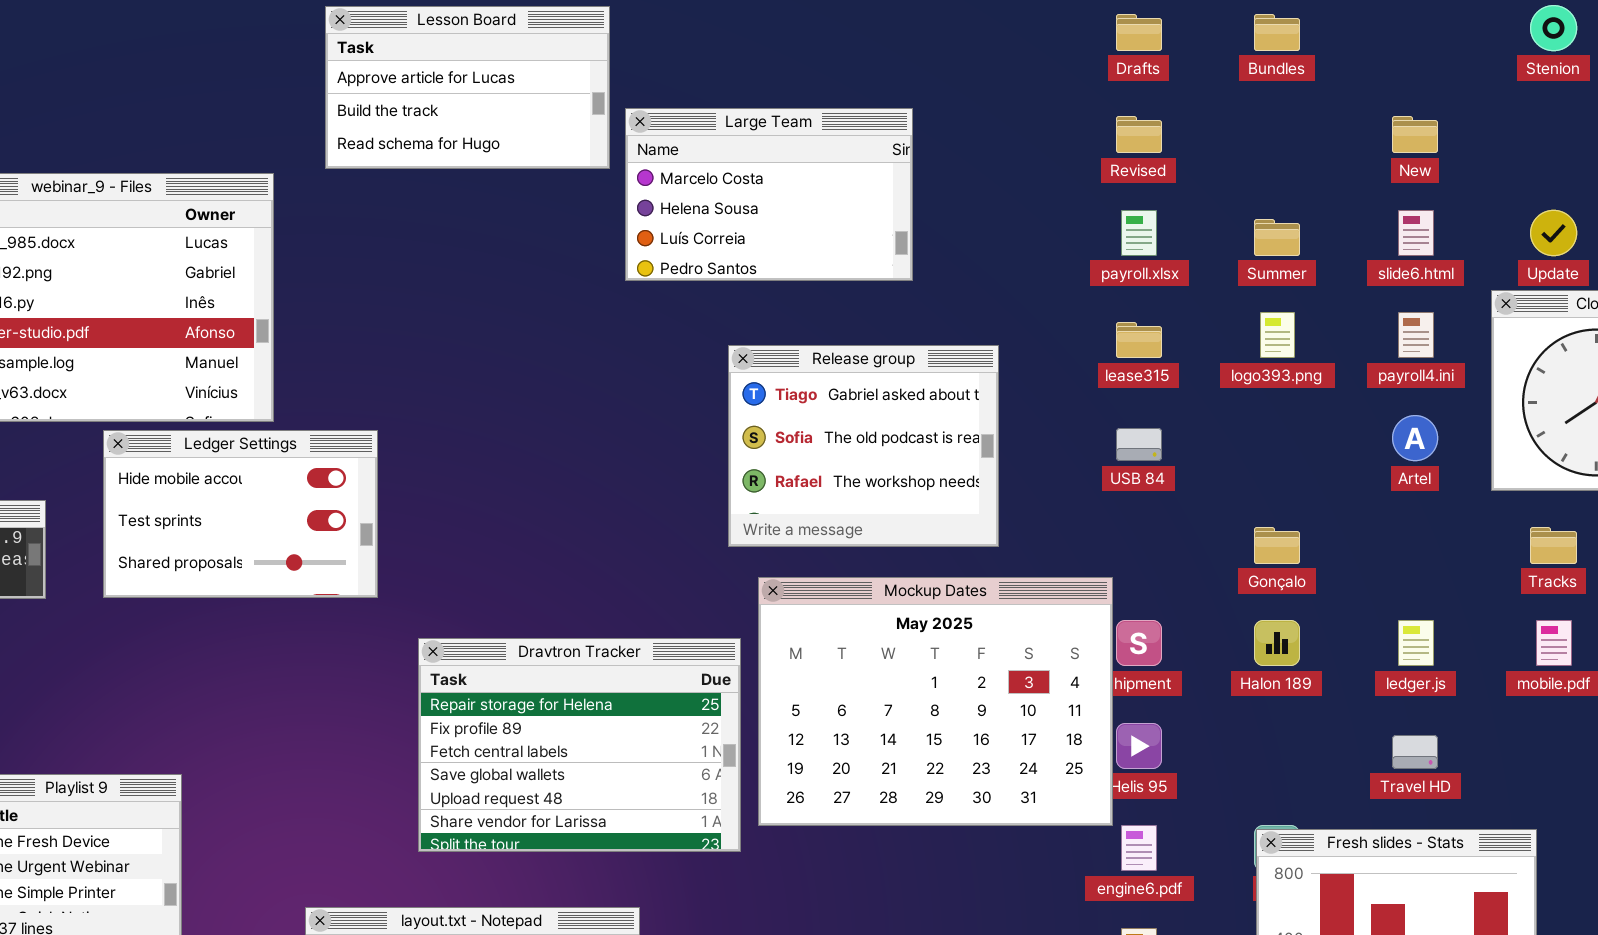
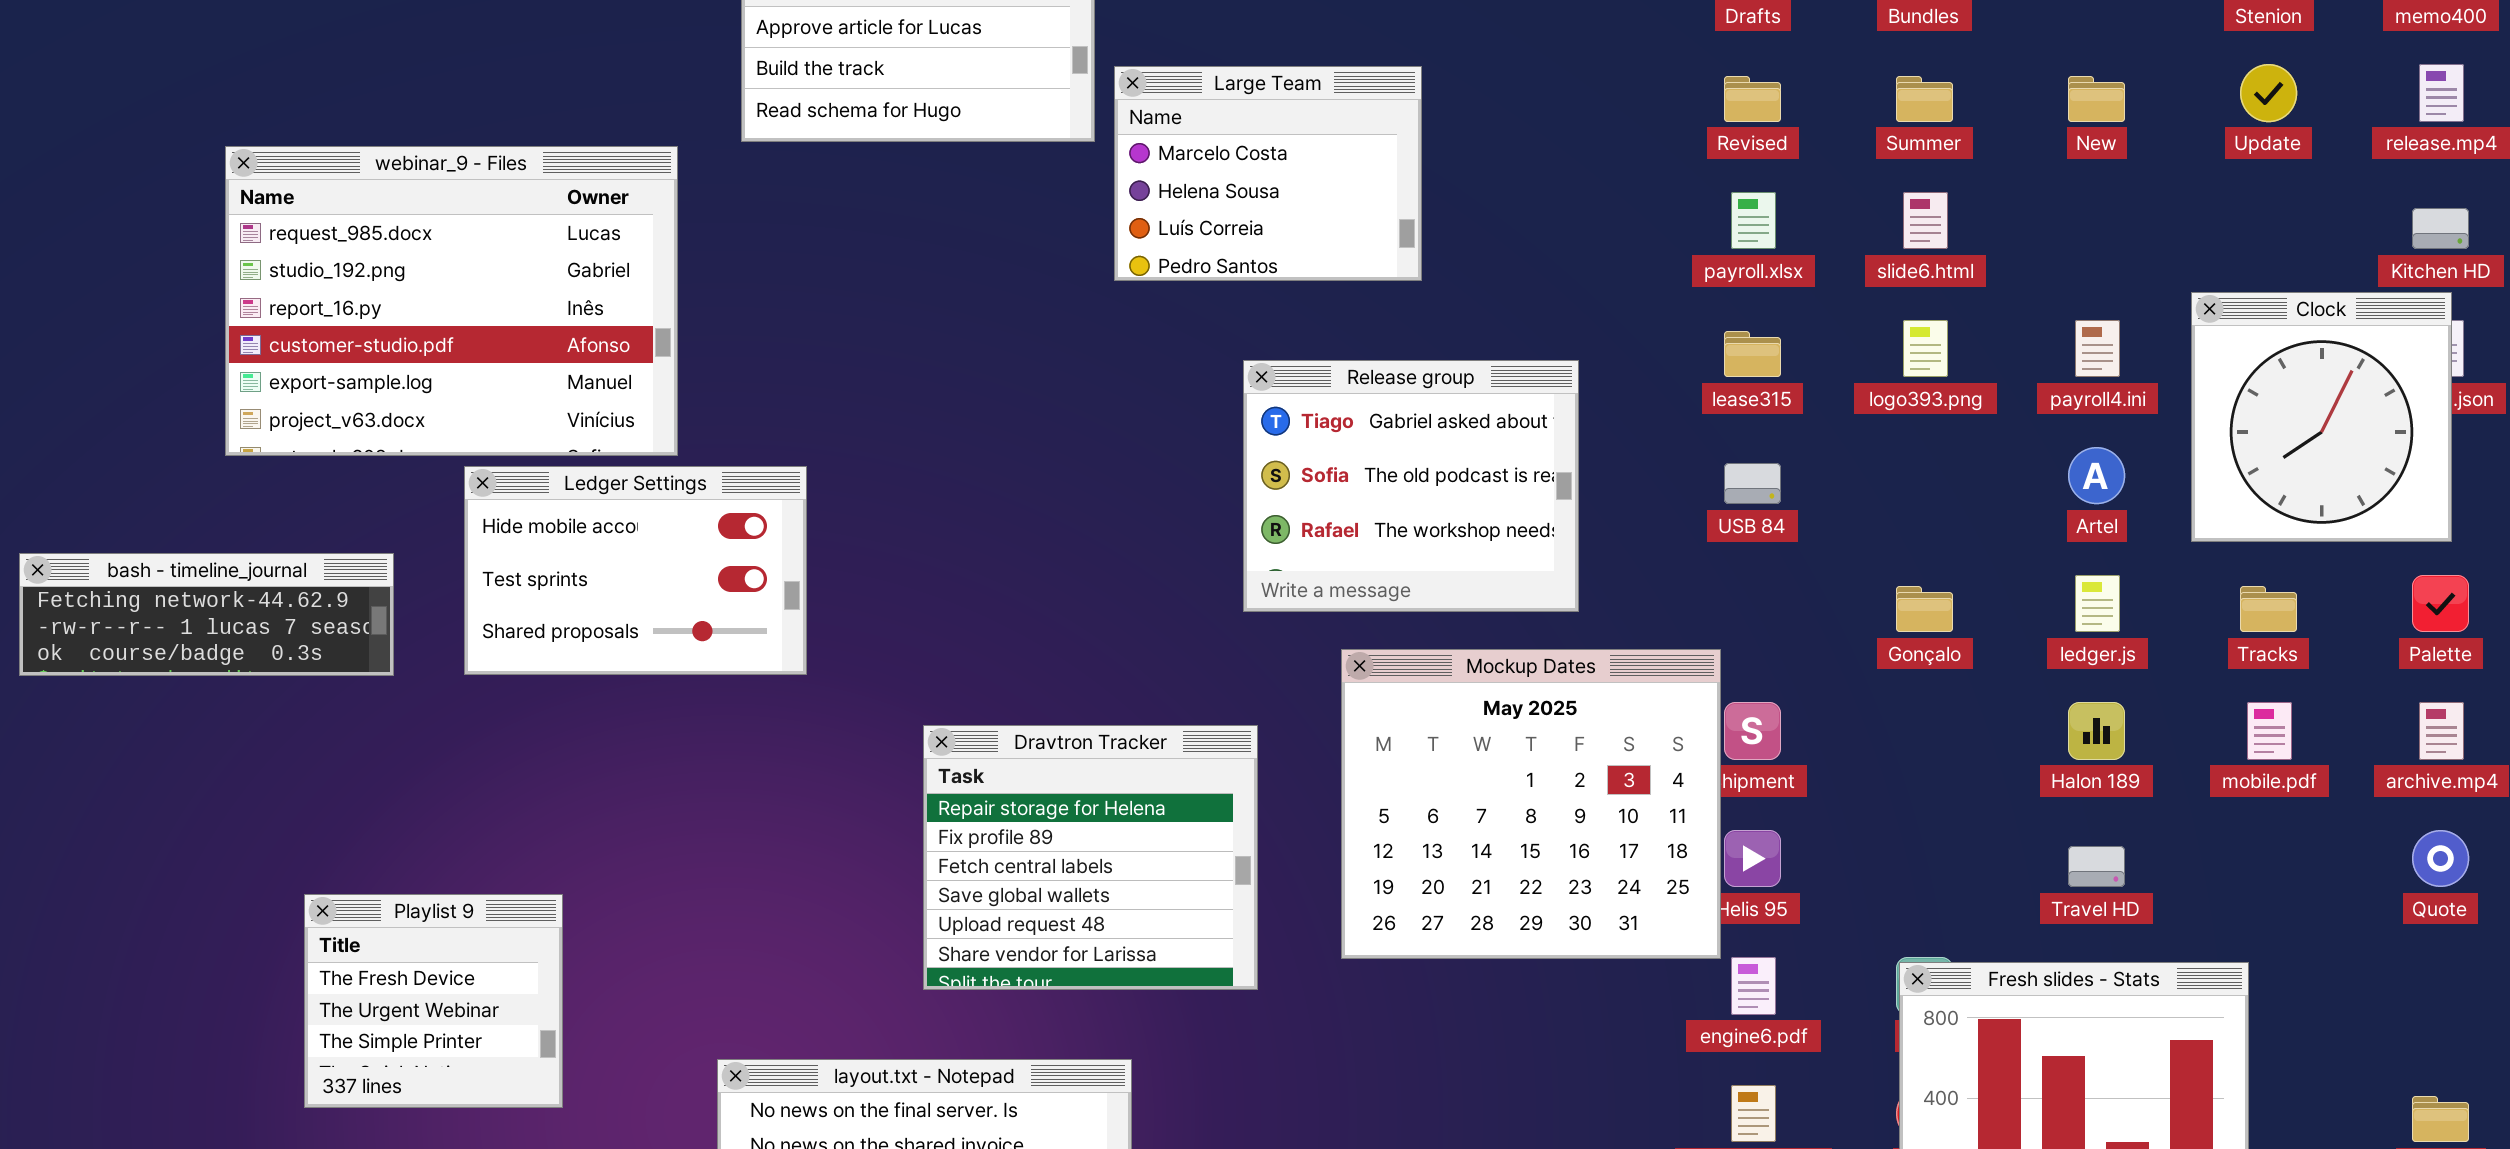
Large Team: [625,108,913,281] -> [1114,66,1422,281], resized
slide6.html: [1398,210,1434,256] -> [1903,192,1948,249], moved
Update: [1530,210,1577,256] -> [2240,64,2297,122], moved
Summer: [1254,219,1300,256] -> [1896,76,1953,122], moved
Mockup Dates: [758,577,1113,826] -> [1341,649,1721,959], resized
Halon 189: [1254,620,1300,666] -> [2068,702,2125,760], moved
ledger.js: [1398,620,1434,666] -> [2075,575,2120,632], moved
Dravtron Tracker: [418,638,741,852] -> [923,725,1258,990], resized

